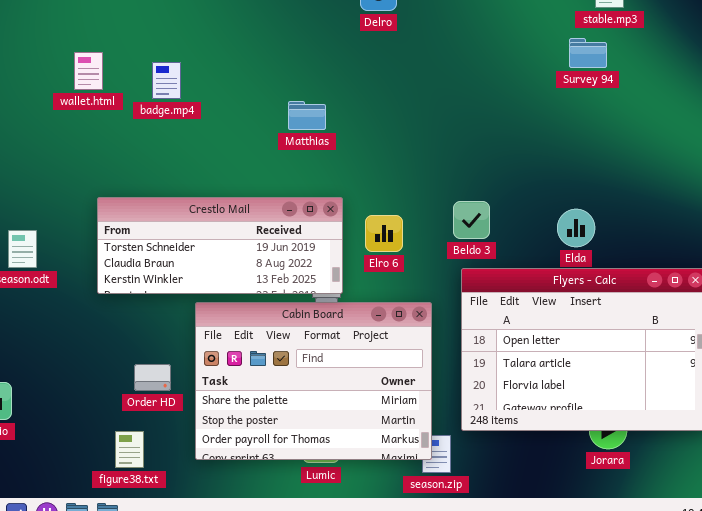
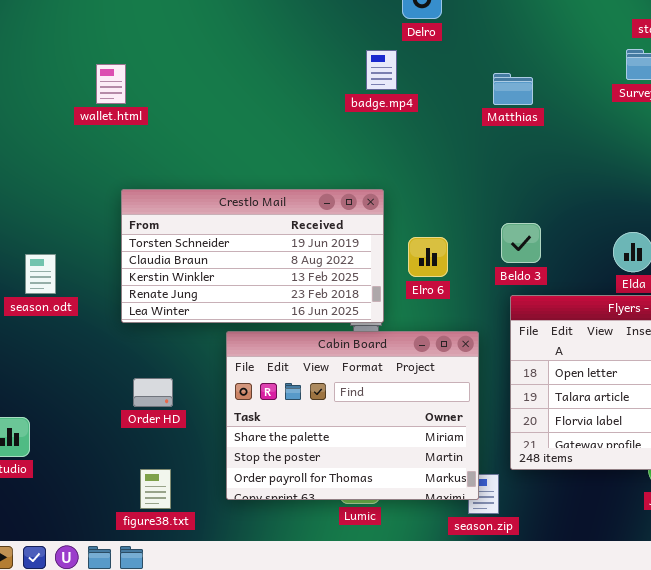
badge.mp4: [152,62,181,99] -> [366,50,397,90], moved
Matthias: [288,101,326,130] -> [493,73,533,105], moved
Crestlo Mail: [97,197,343,294] -> [121,189,384,323], resized
Order HD: [134,364,171,391] -> [133,378,173,407], moved

